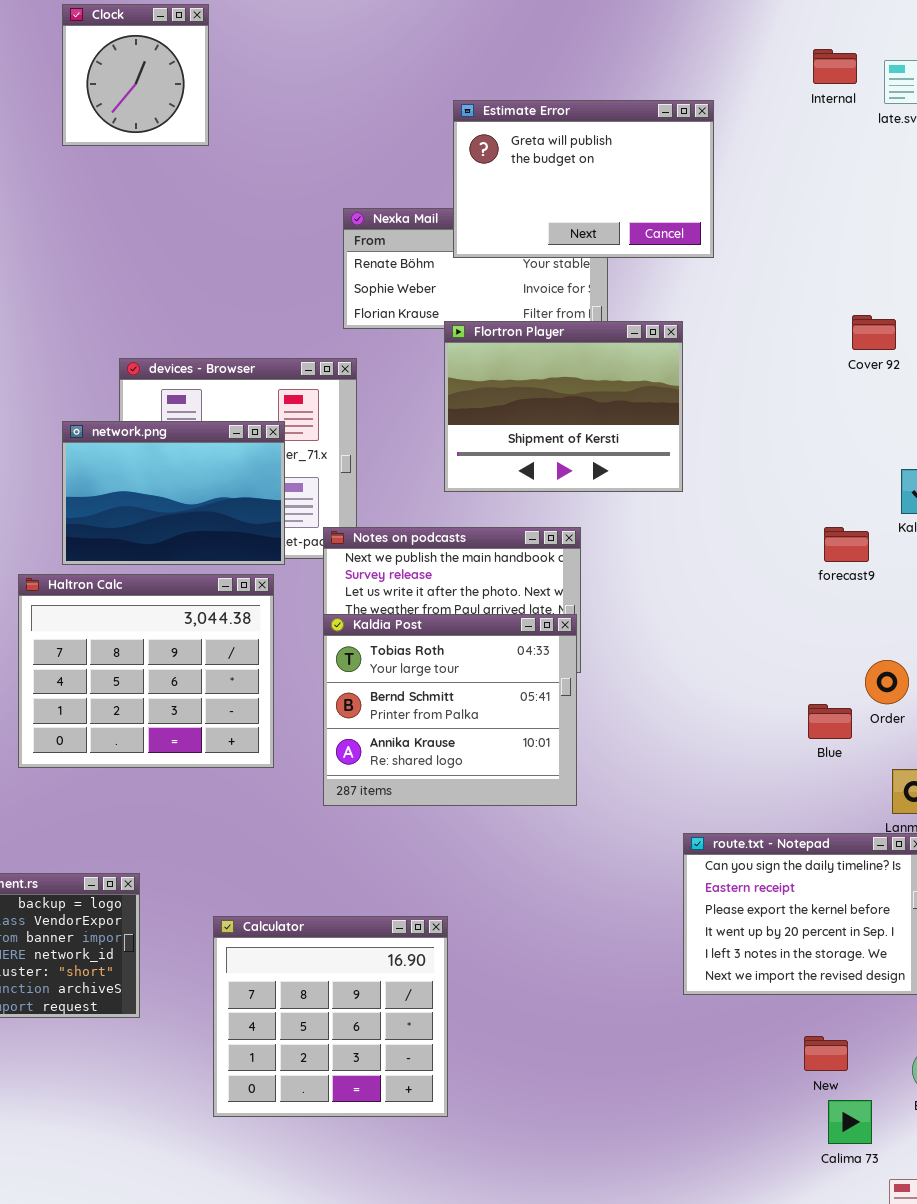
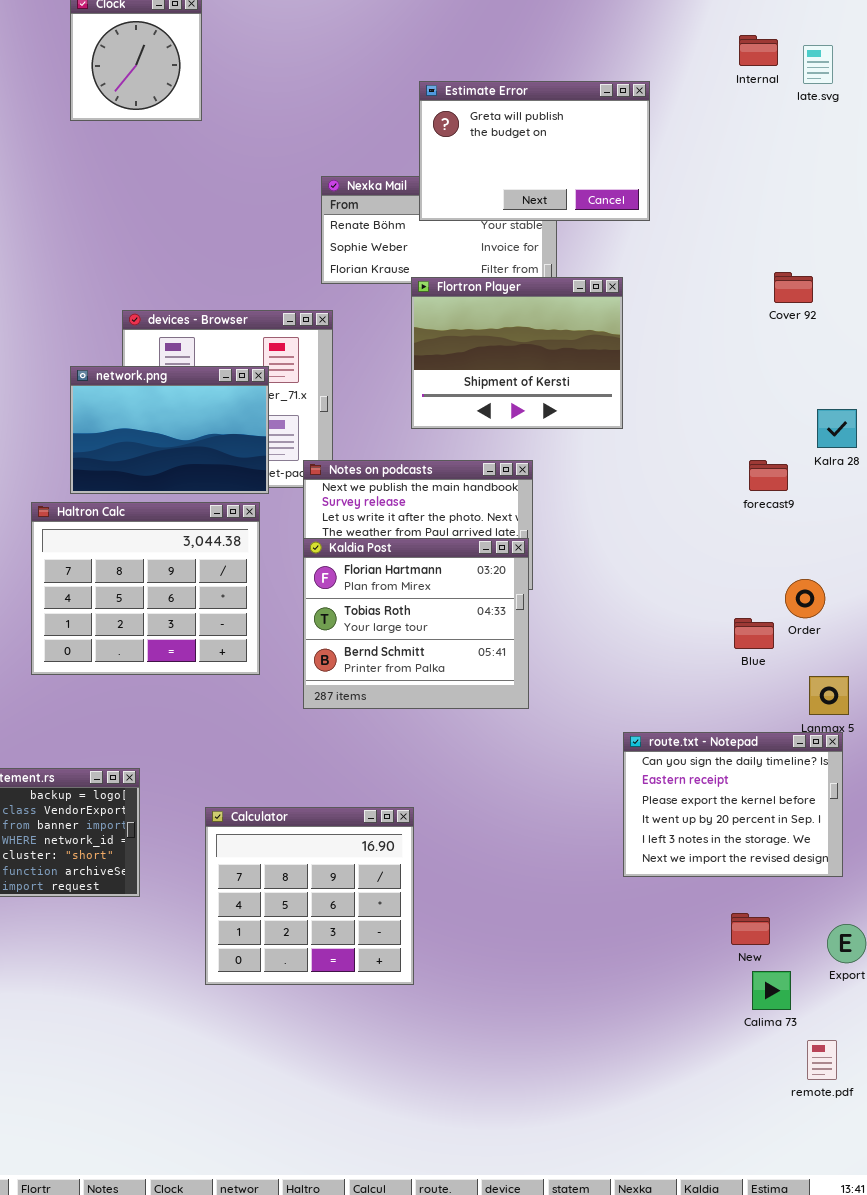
Kaldia Post: [323,614,577,806] -> [303,538,529,709], scrolled up 1 row

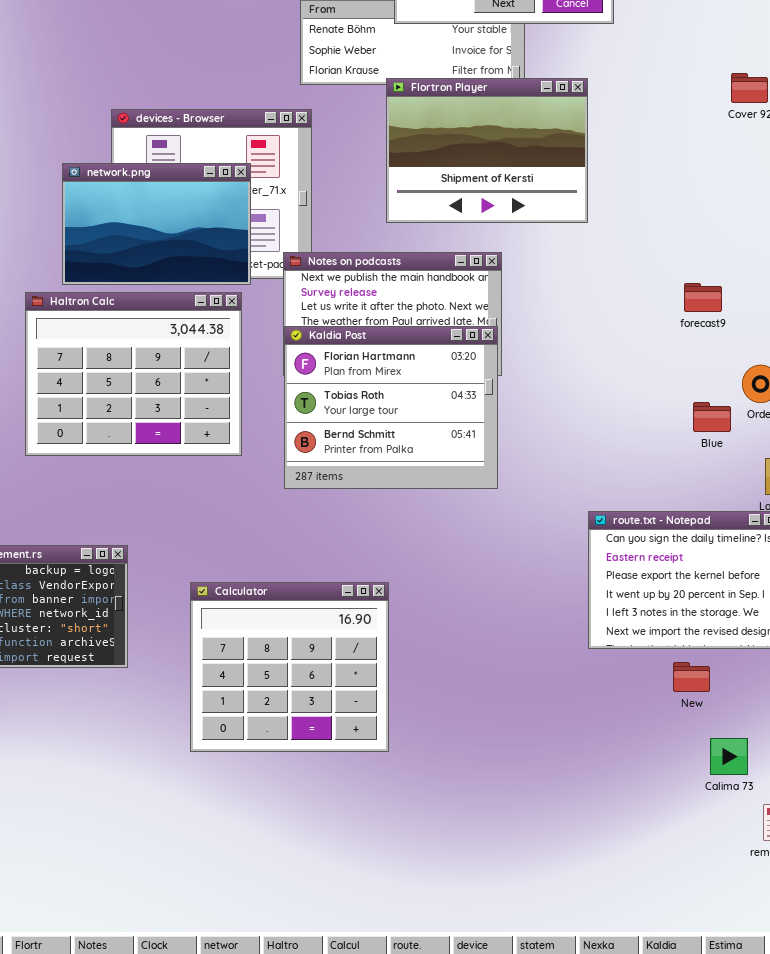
forecast9: [749,460,788,491] -> [684,283,722,312], moved
New: [731,913,770,945] -> [673,662,710,692], moved

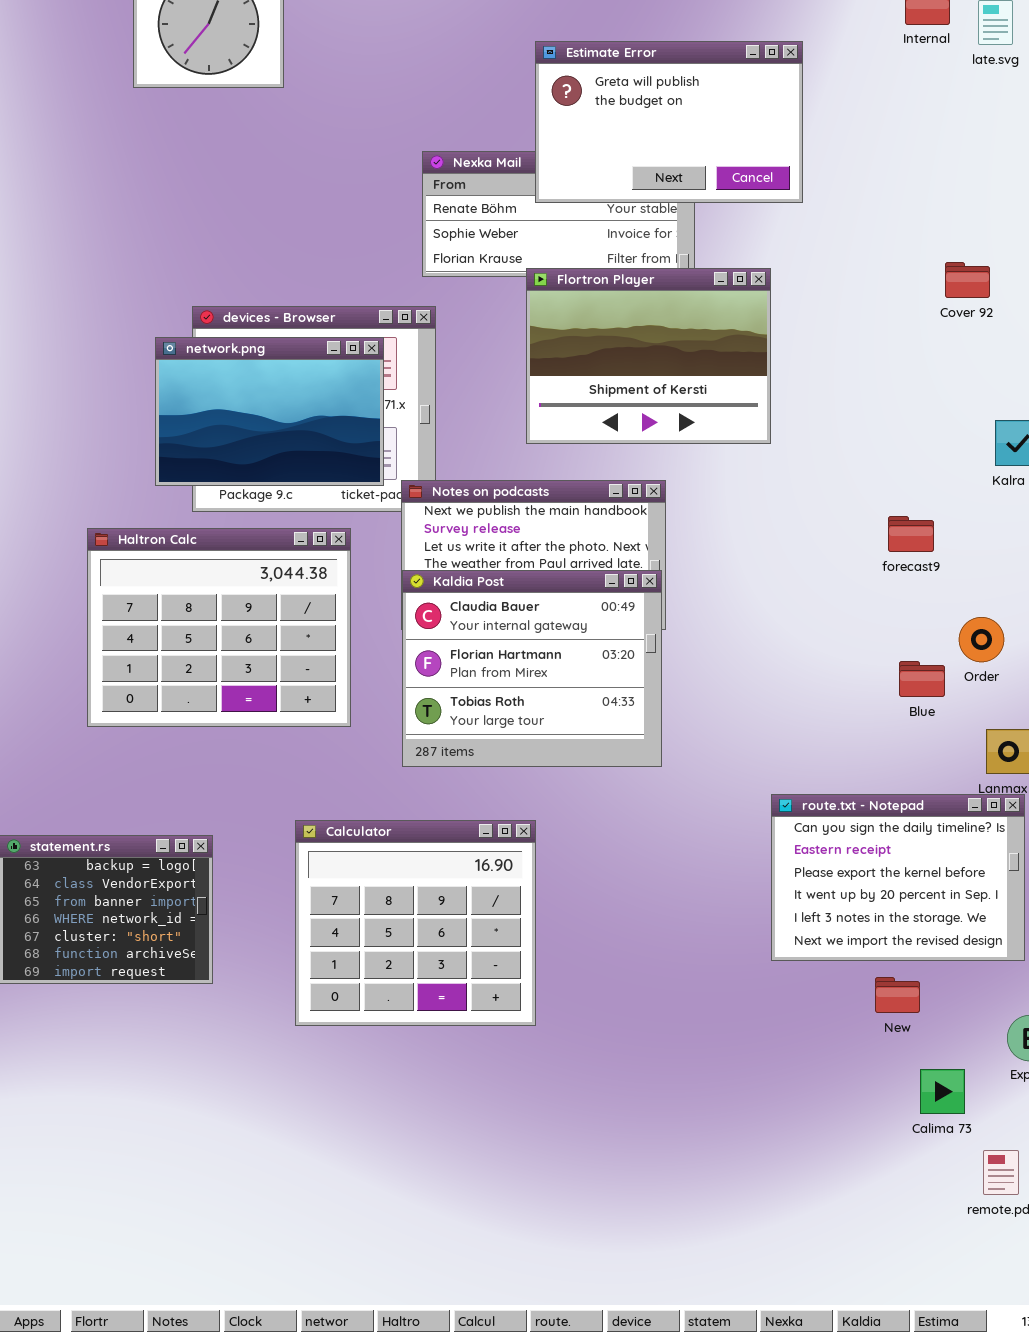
network.png: [62,163,251,285] -> [155,337,384,486], moved
Kaldia Post: [284,326,498,489] -> [402,570,662,767], scrolled up 1 row
Calculator: [190,582,389,752] -> [295,820,536,1026], moved

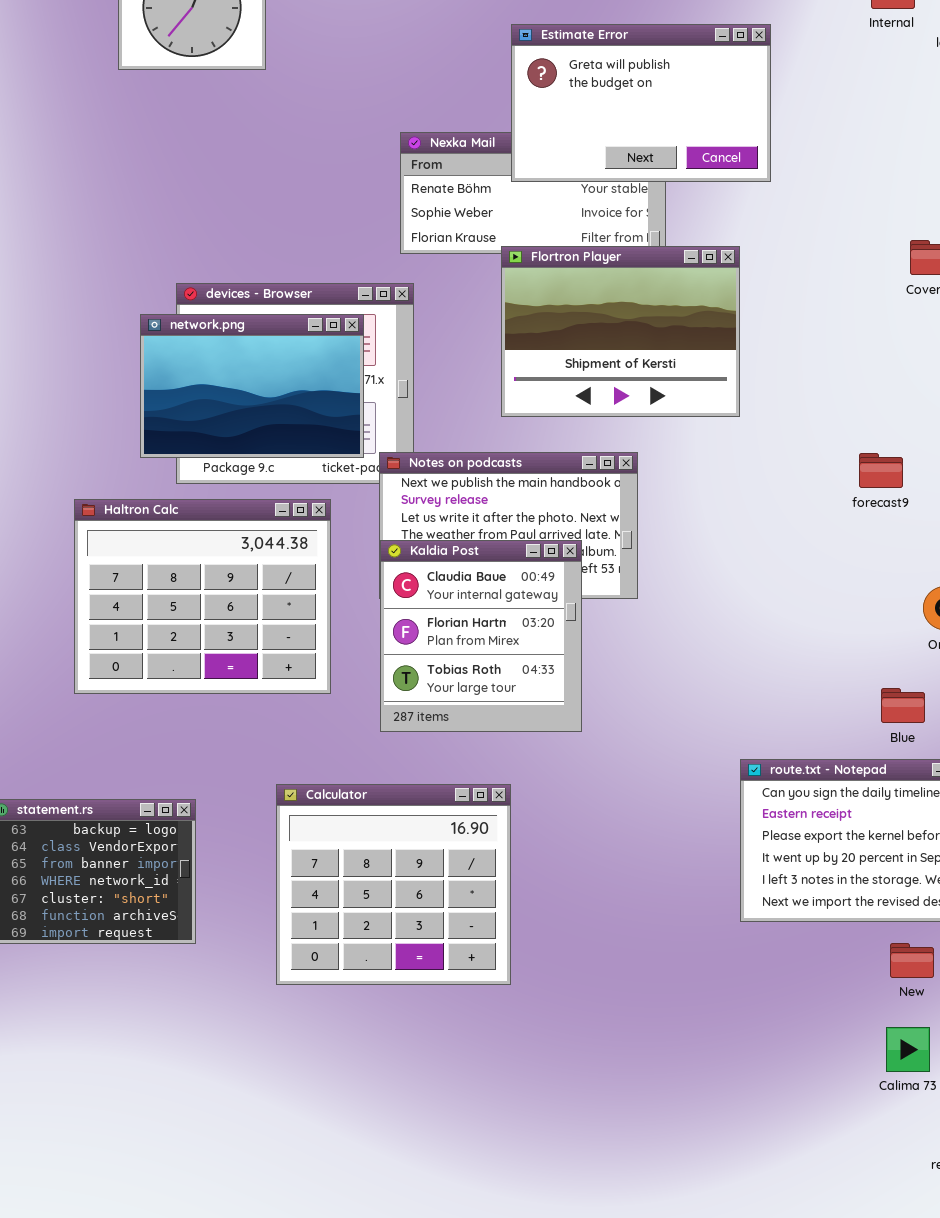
forecast9: [888,516,934,552] -> [859,453,903,488], moved
Kaldia Post: [402,570,662,767] -> [380,540,582,732], resized
Blue: [899,661,945,697] -> [881,688,925,723], moved
New: [875,977,920,1013] -> [890,943,934,978], moved

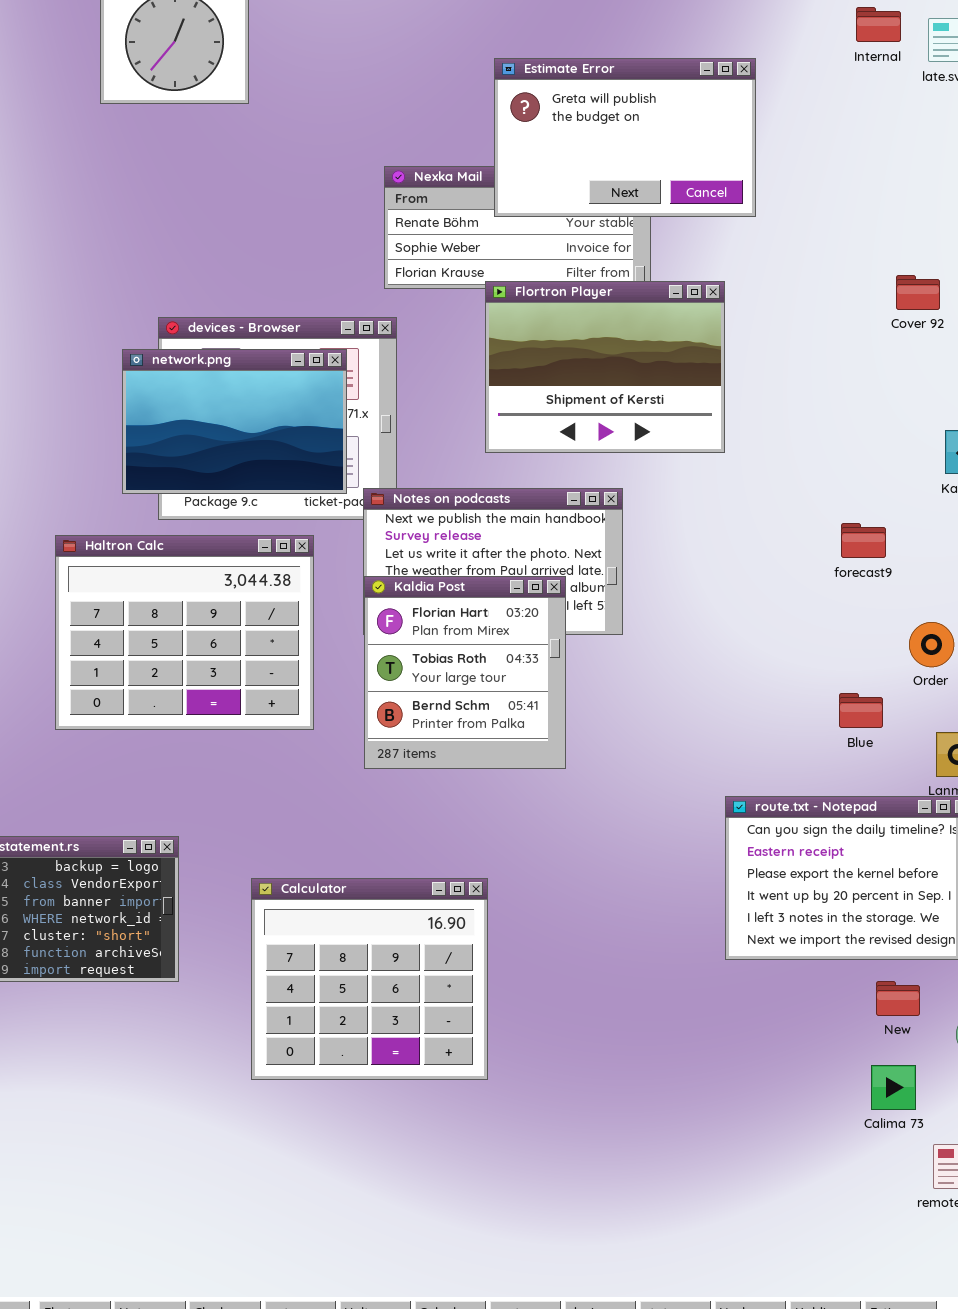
forecast9: [859,453,903,488] -> [841,523,886,558], moved
Kaldia Post: [380,540,582,732] -> [364,576,566,769], scrolled down 1 row
Blue: [881,688,925,723] -> [839,693,883,728], moved
Calculator: [276,784,511,985] -> [251,878,488,1080], moved

